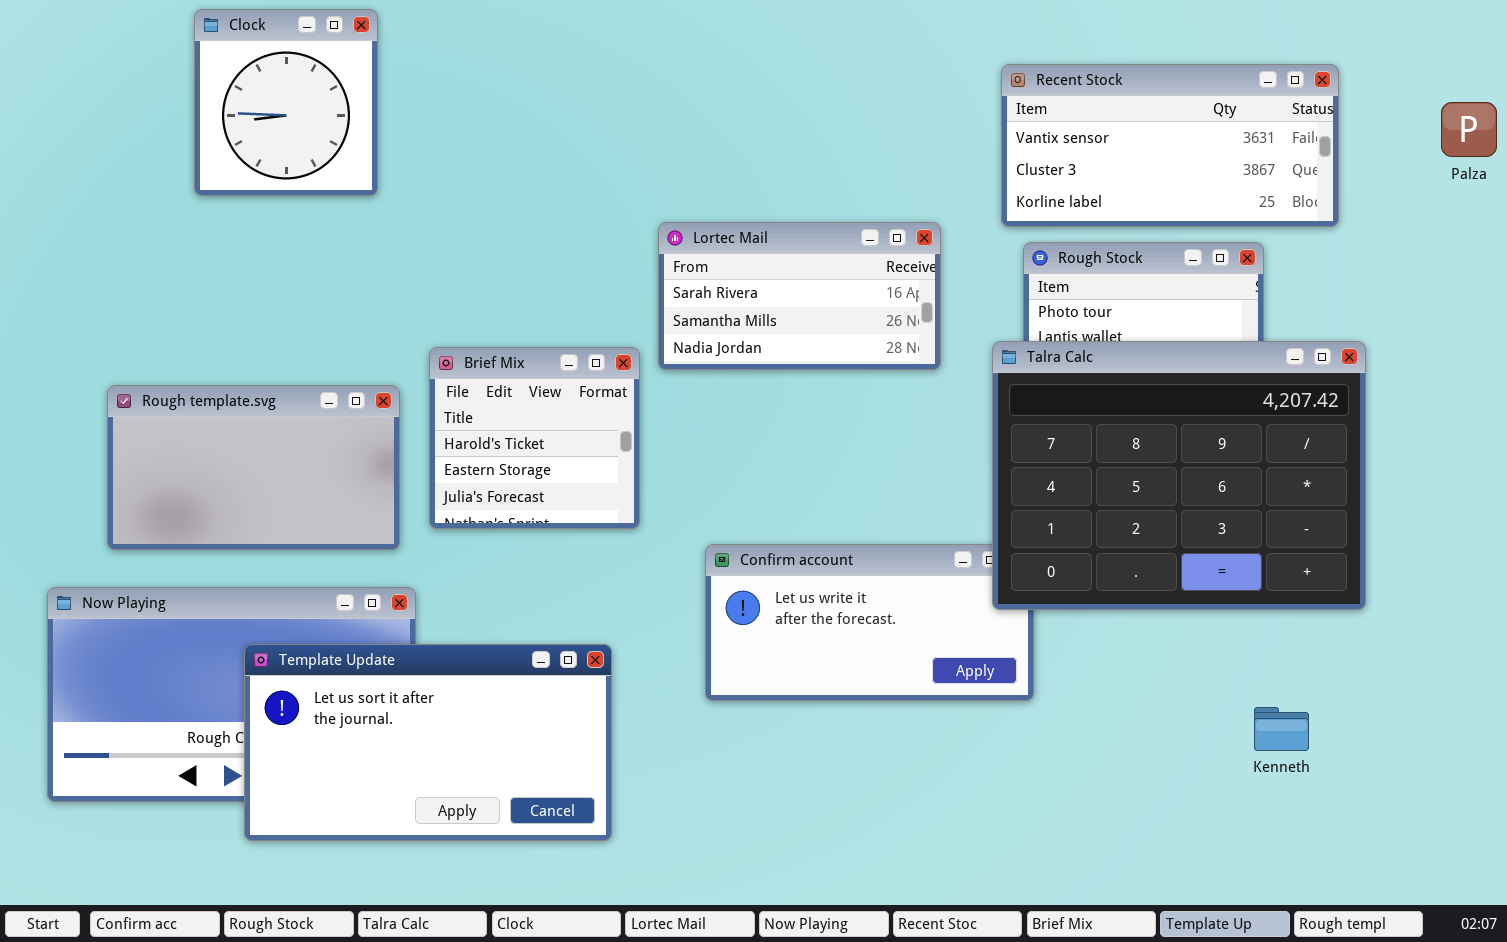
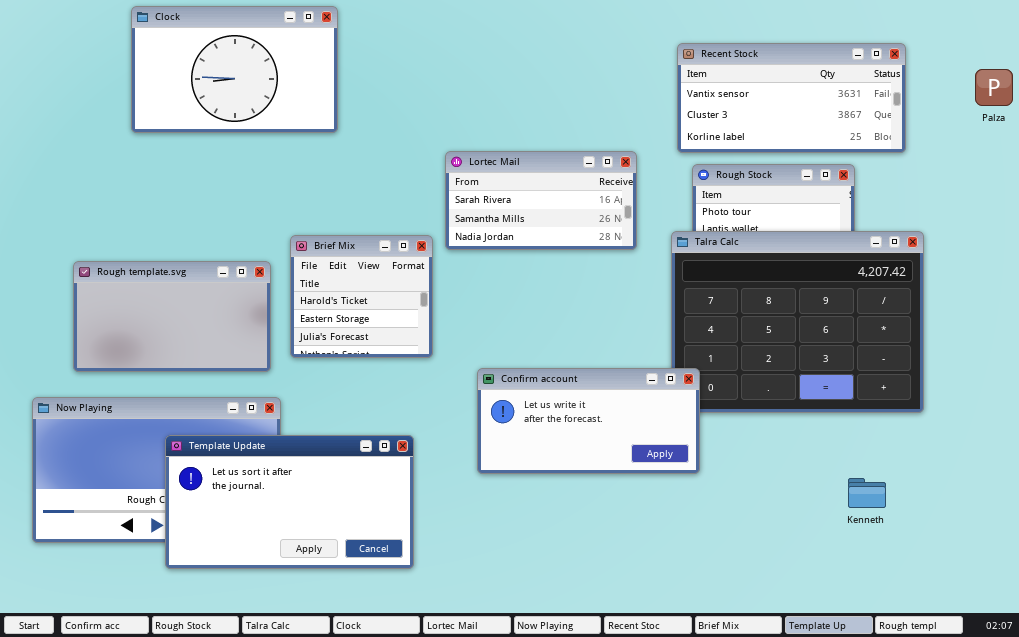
Clock: [194,9,378,196] -> [131,6,338,133], resized
Confirm account: [705,544,1034,701] -> [477,368,700,474], raised

